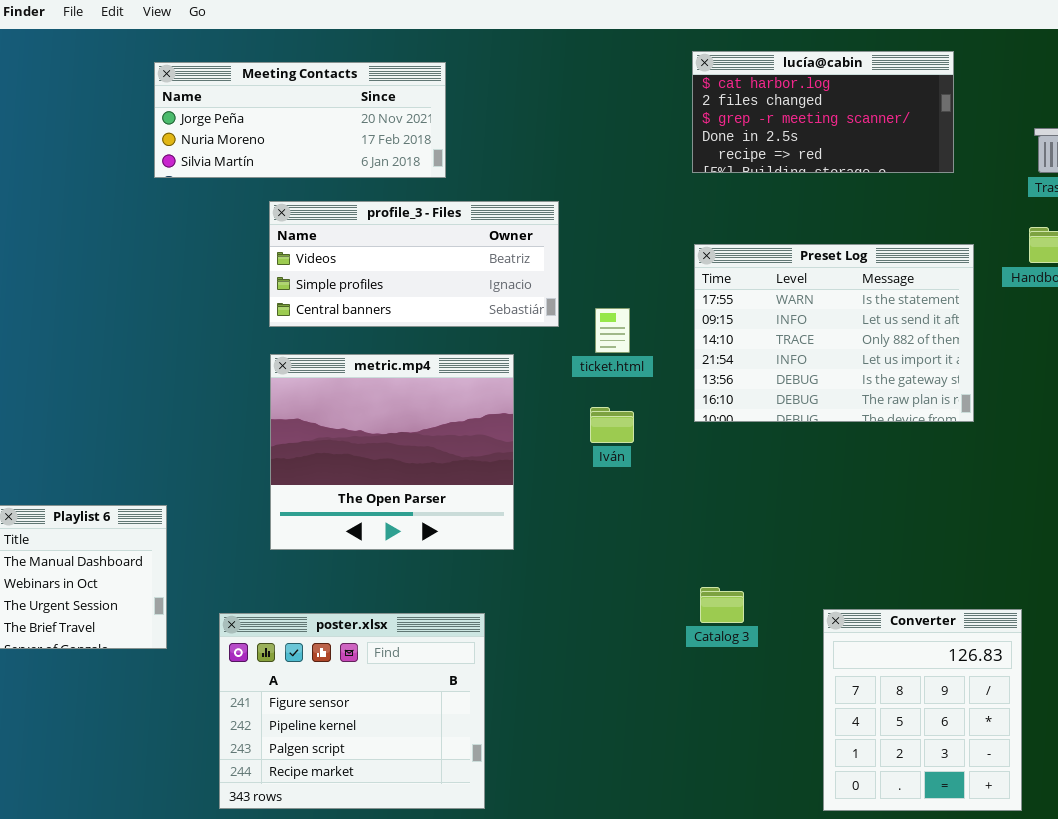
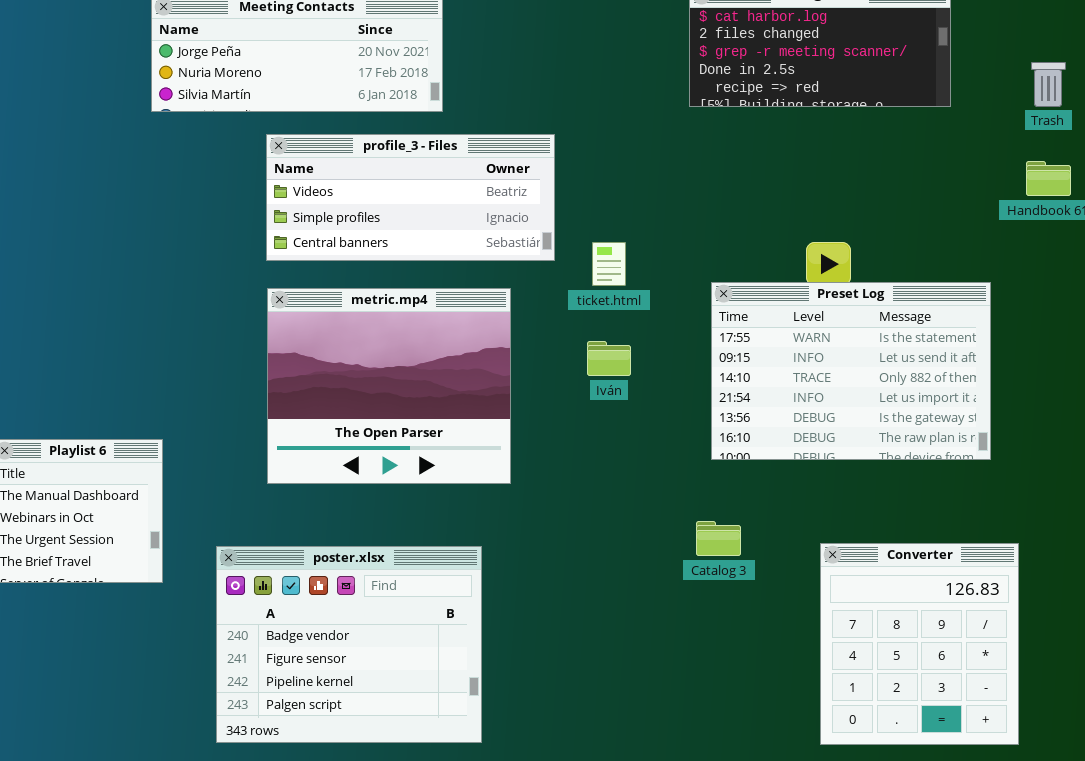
Preset Log: [694,244,974,422] -> [711,282,991,460], moved
poster.xlsx: [219,613,485,809] -> [216,546,482,743], scrolled up 1 row

